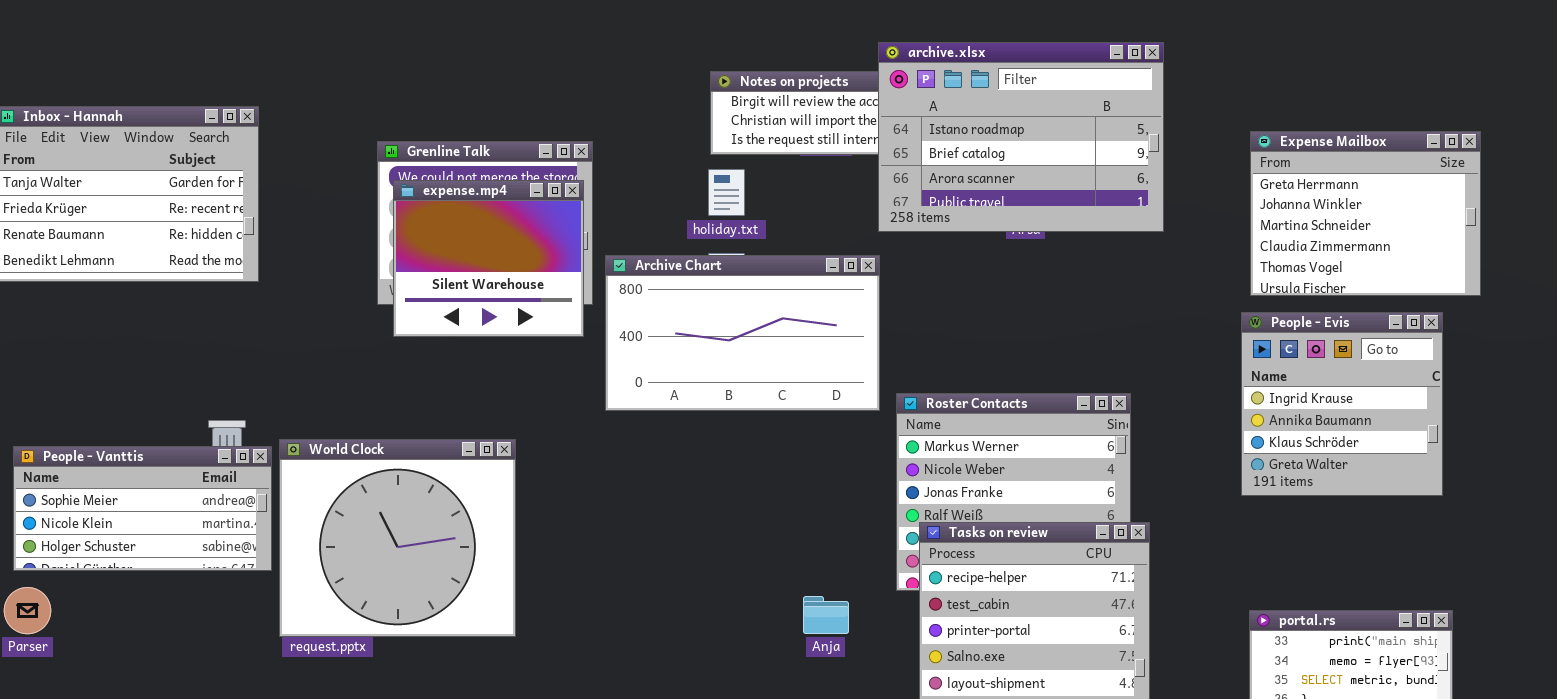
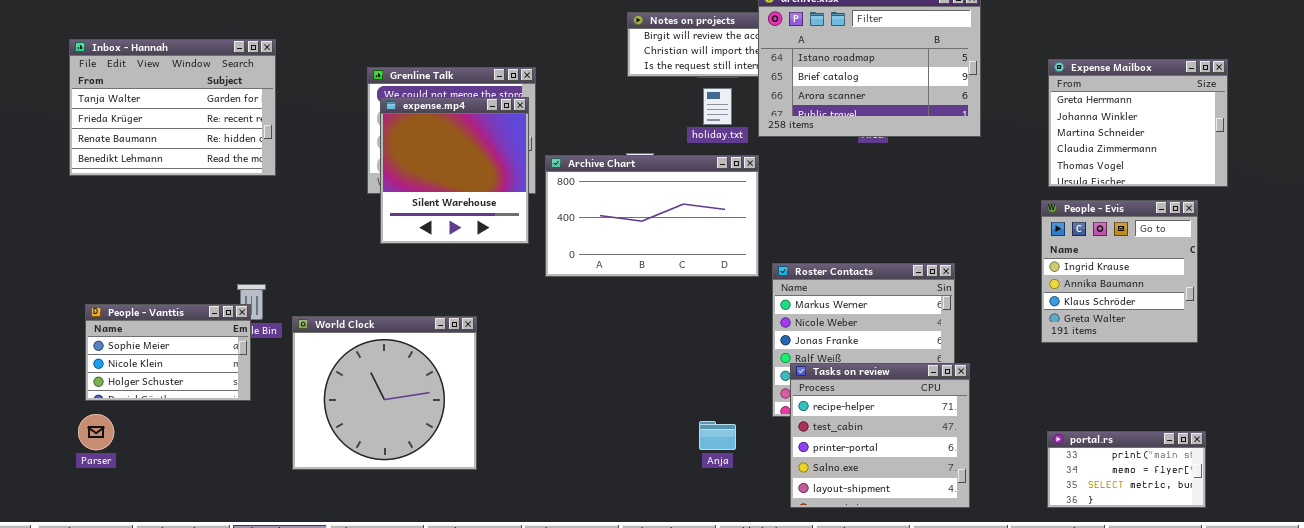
holiday.txt: [708,169,745,216] -> [703,88,732,125], moved
expense.mp4: [393,180,584,337] -> [380,97,529,244], resized
World Clock: [279,439,516,637] -> [292,316,477,470], moved
People - Vanttis: [13,446,272,571] -> [85,304,251,401], resized

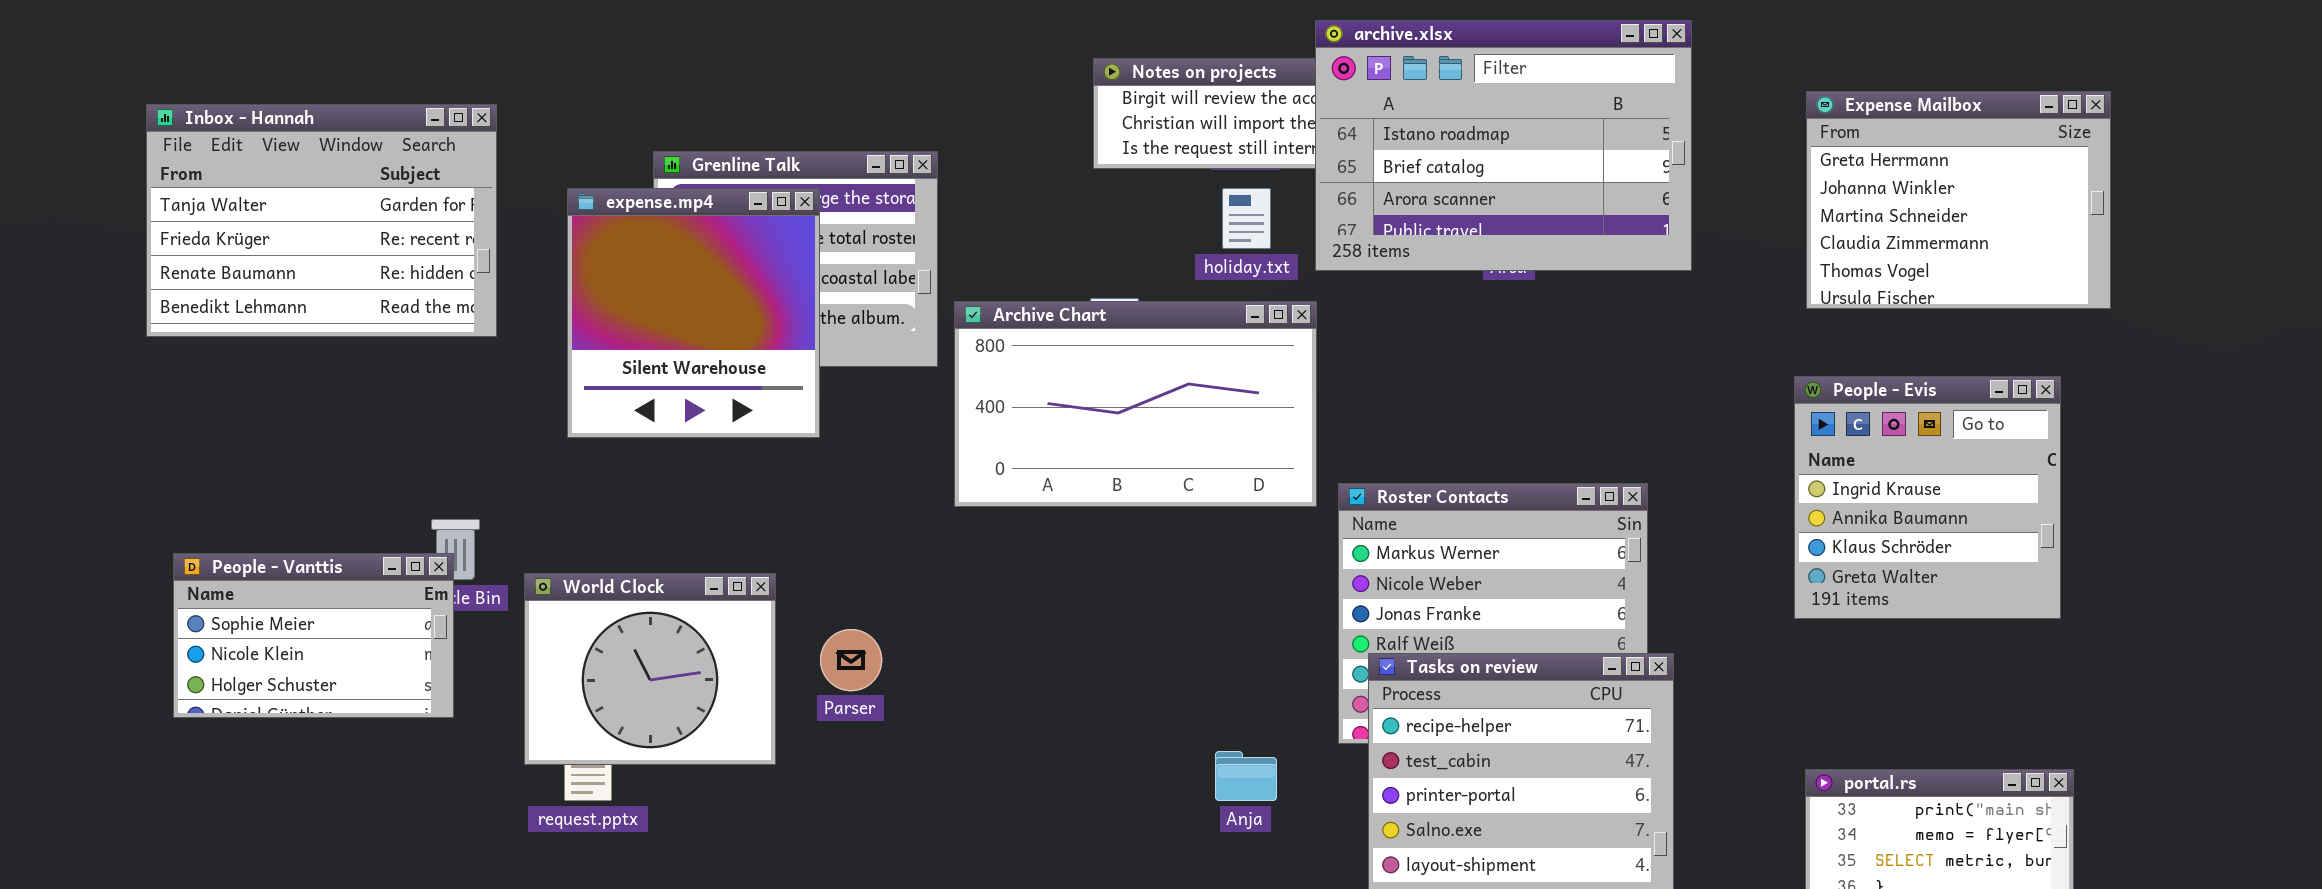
Expense Mailbox: [1048,59,1228,187] -> [1806,91,2111,309], moved
expense.mp4: [380,97,529,244] -> [567,188,820,438], moved
World Clock: [292,316,477,470] -> [524,573,776,765], resized
Parser: [78,414,114,450] -> [820,629,882,691], moved

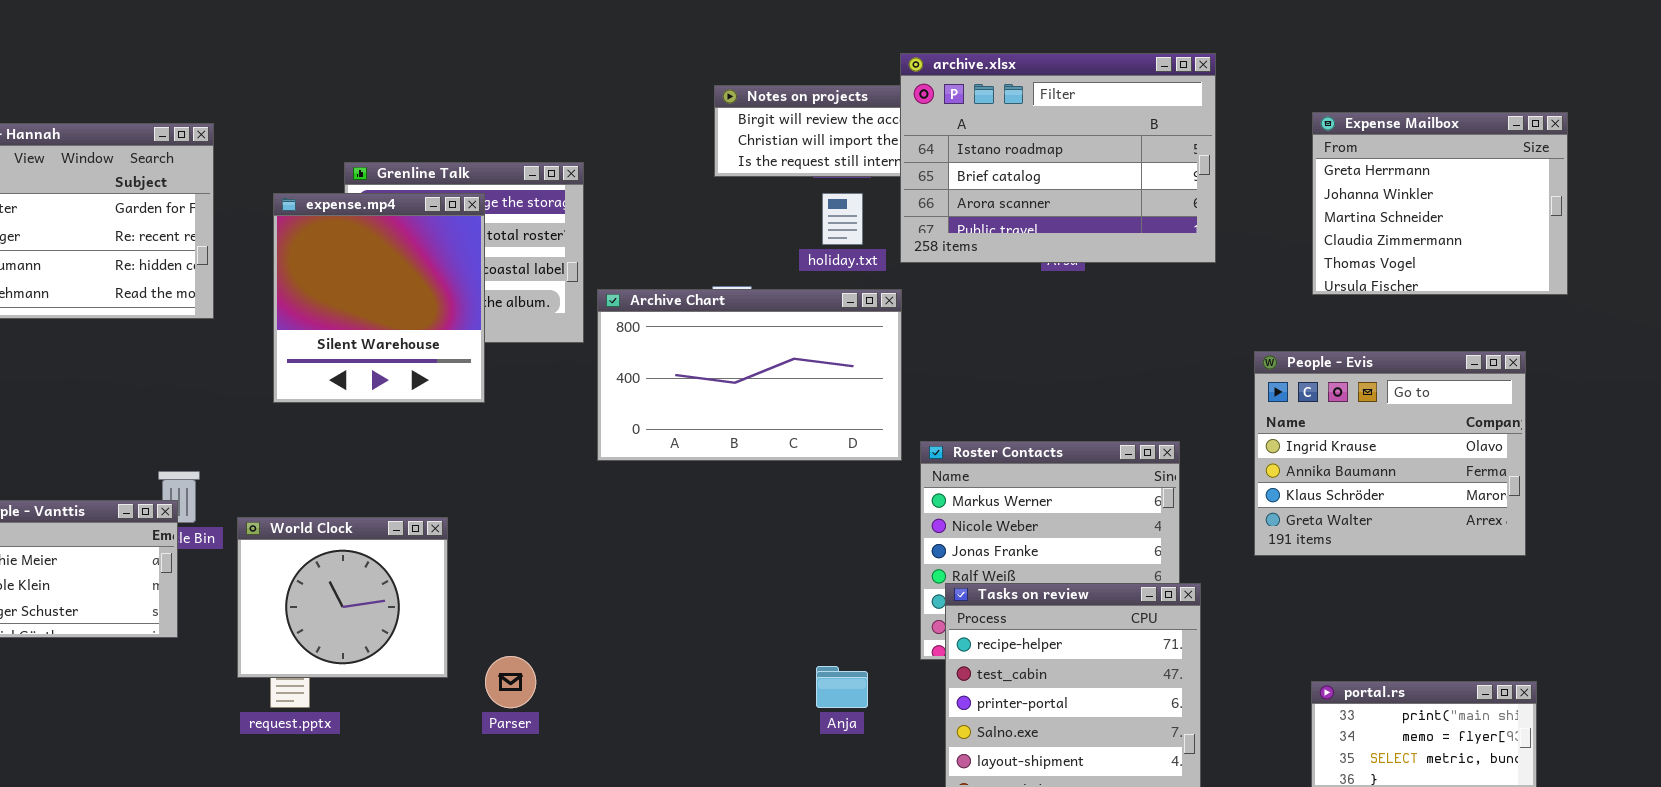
People - Evis: [1794,376,2061,619] -> [1254,351,1526,556], resized
Parser: [820,629,882,691] -> [485,656,536,708], moved

